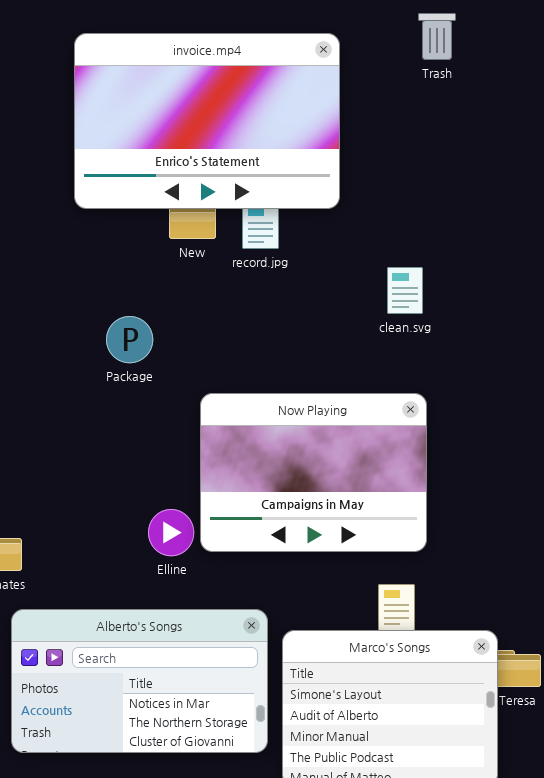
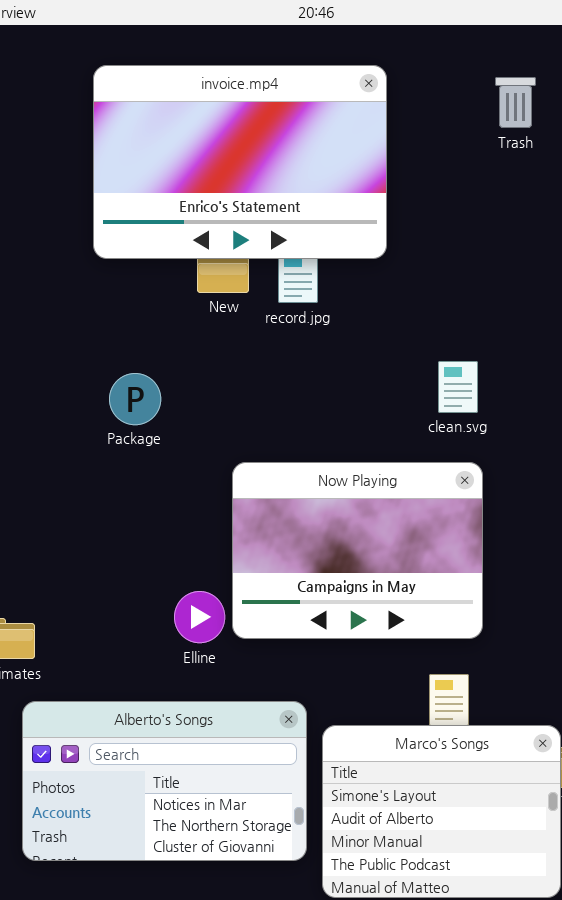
Trash: [418,13,456,60] -> [495,77,536,128], moved
clean.svg: [387,267,423,314] -> [438,361,478,413], moved
Package: [106,316,153,363] -> [109,373,161,425], moved

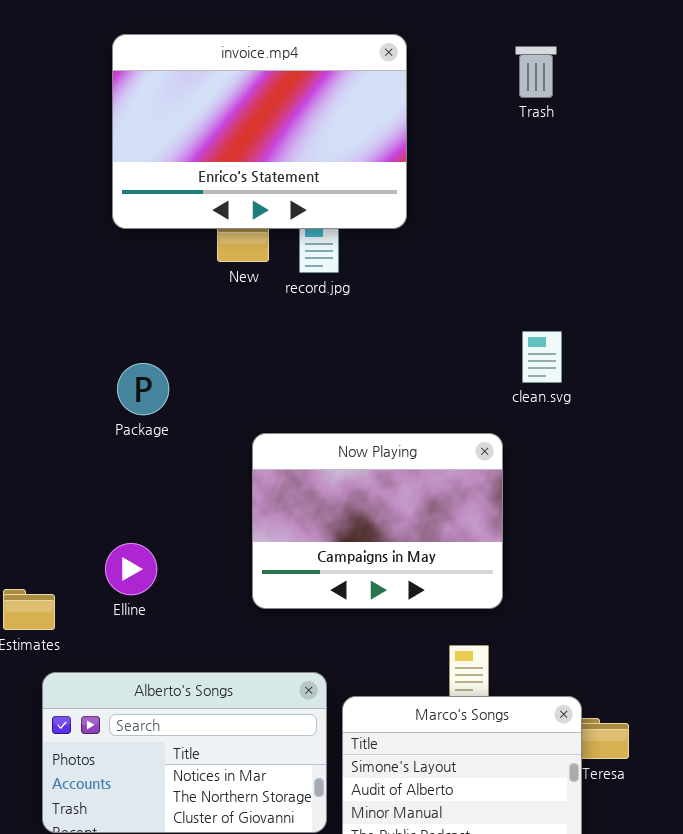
clean.svg: [438,361,478,413] -> [522,331,562,383], moved
Package: [109,373,161,425] -> [117,363,169,415], moved
Elline: [174,591,225,643] -> [105,543,157,595], moved

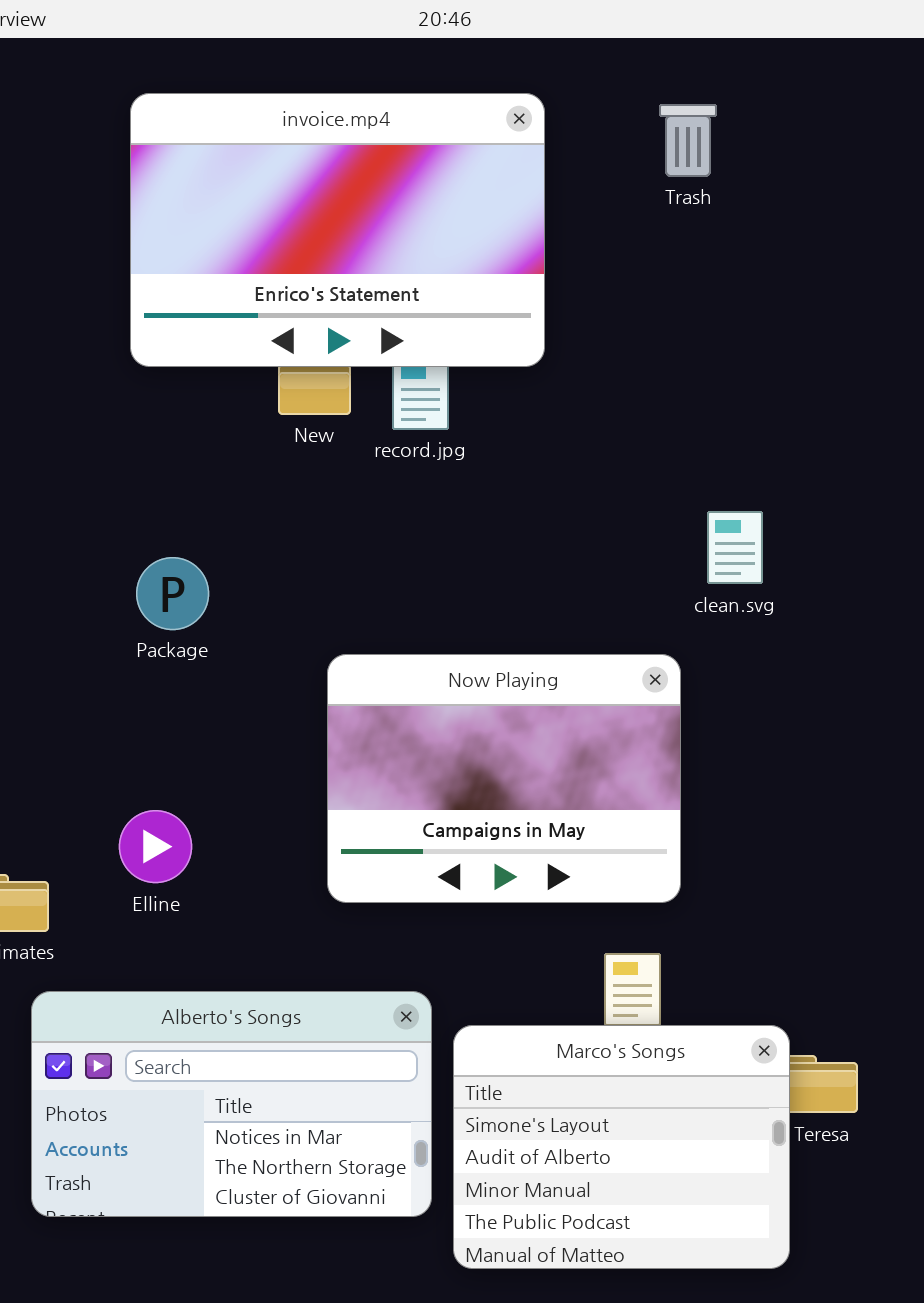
Trash: [515,46,557,98] -> [659,104,717,177], moved

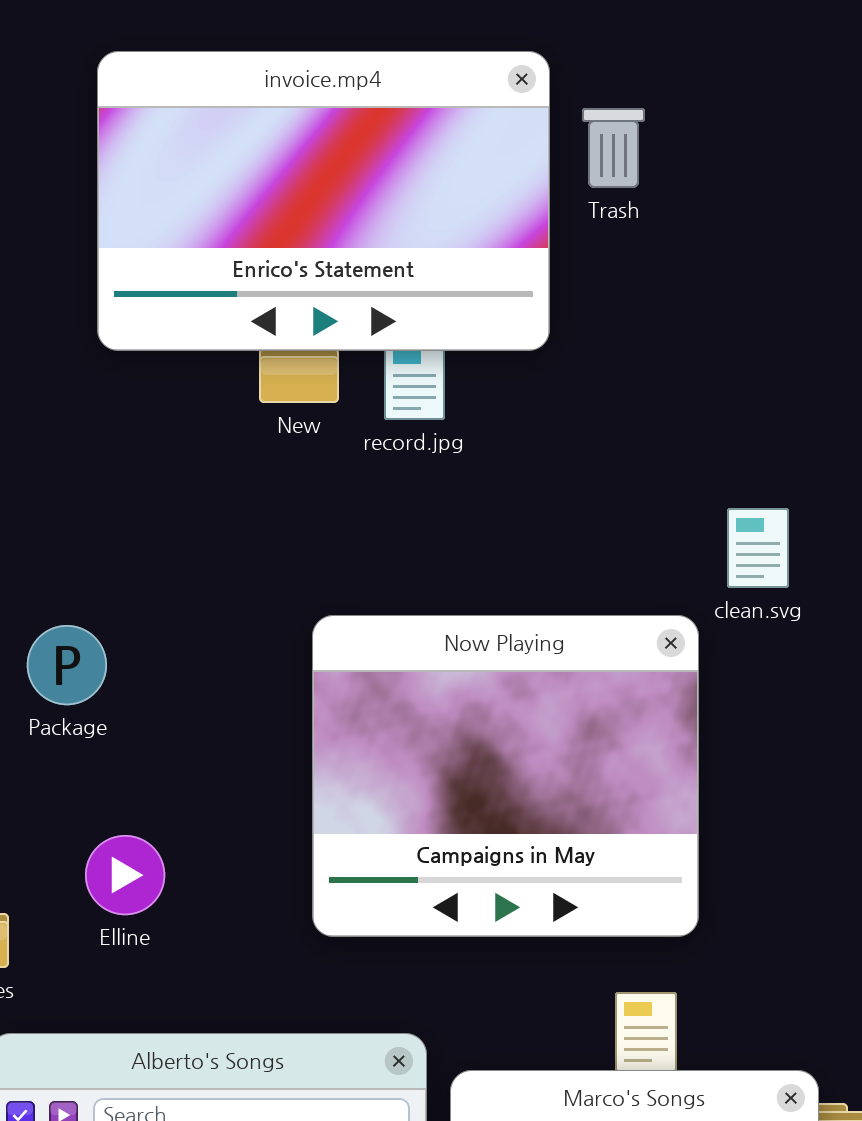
Trash: [659,104,717,177] -> [582,108,645,188], moved
Package: [136,557,209,630] -> [27,625,107,705], moved
Now Playing: [327,654,681,903] -> [312,615,699,937], resized

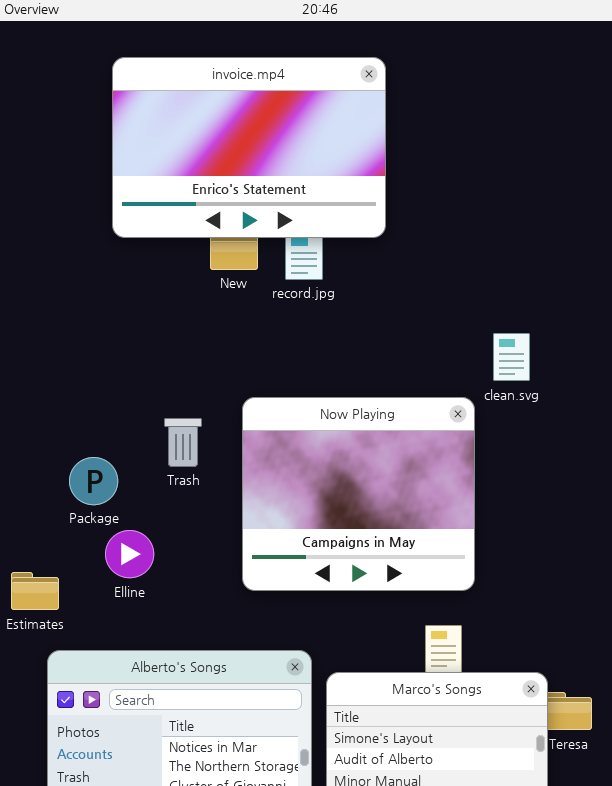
Trash: [582,108,645,188] -> [164,418,202,467], moved
Package: [27,625,107,705] -> [69,457,118,505], moved

